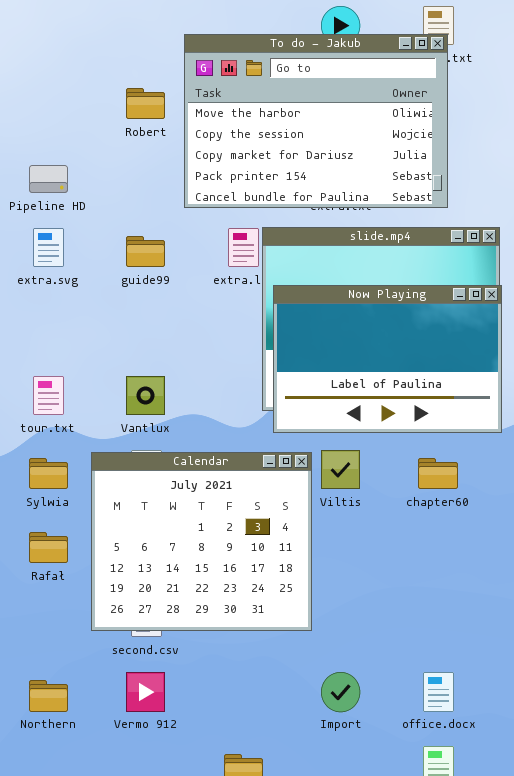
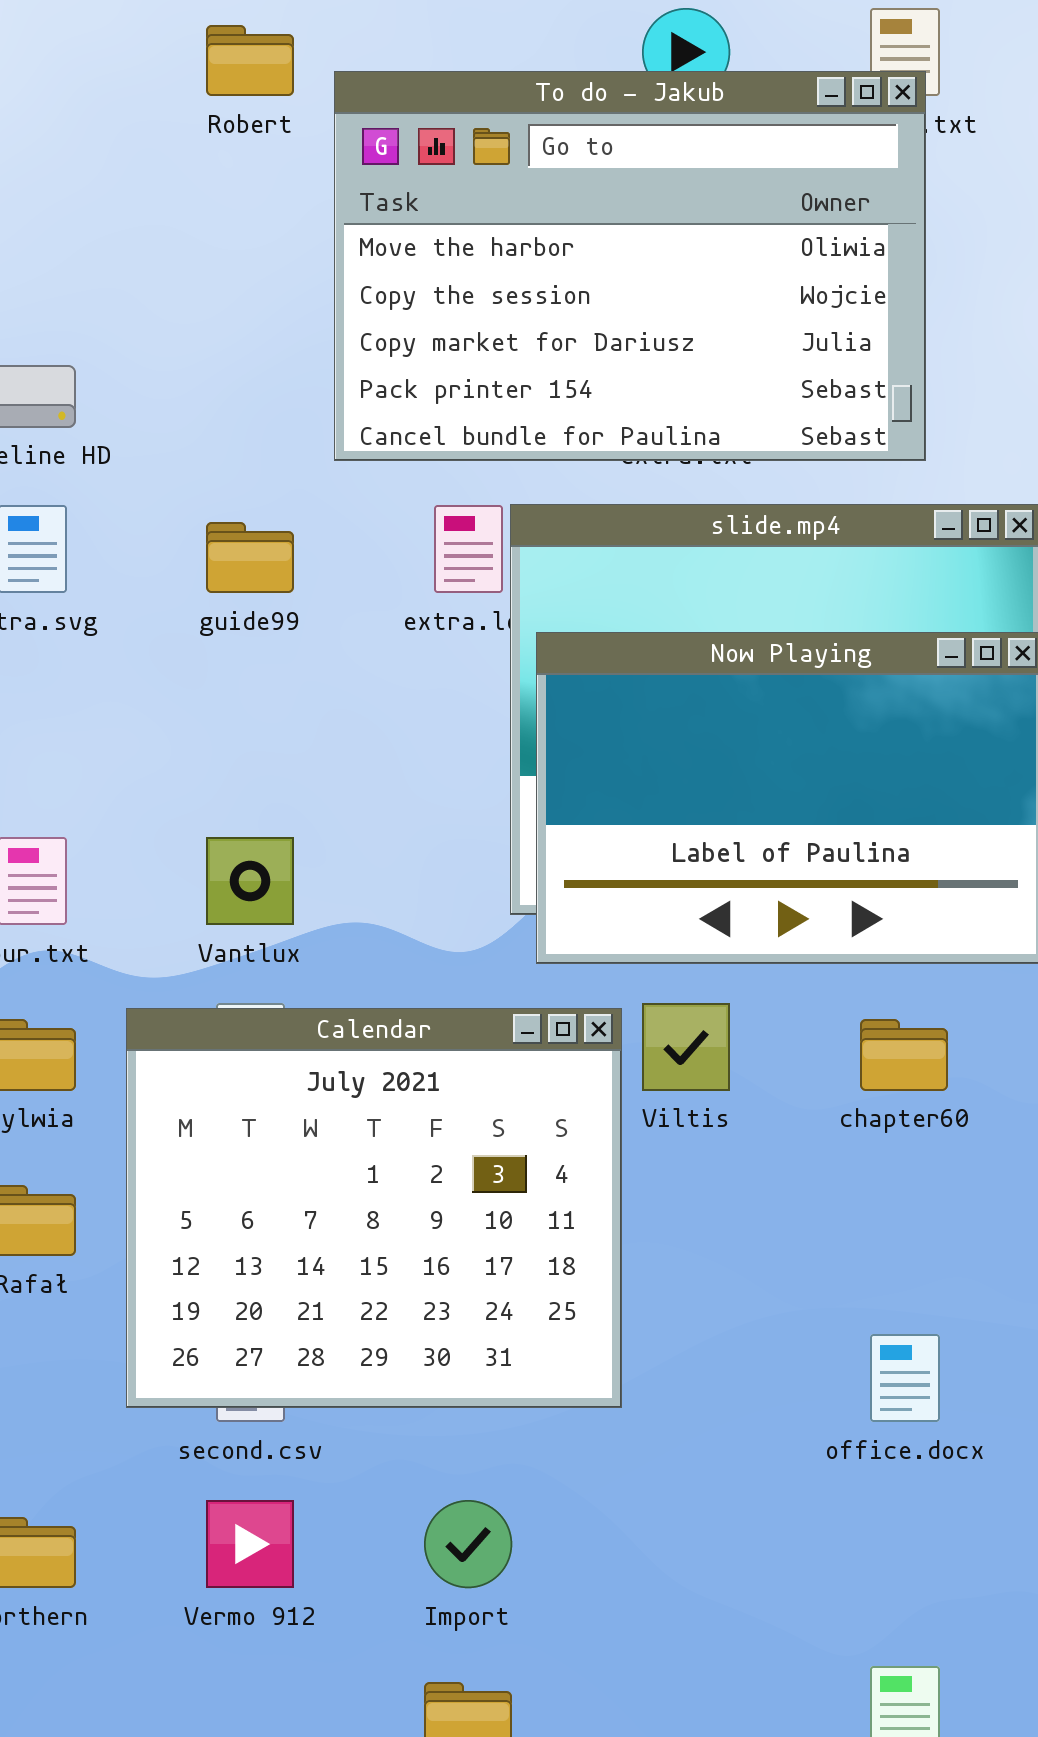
Robert: [126,88,165,119] -> [206,25,294,96], moved
Import: [321,672,360,712] -> [424,1500,512,1588], moved
office.docx: [423,672,454,712] -> [870,1334,940,1422], moved

